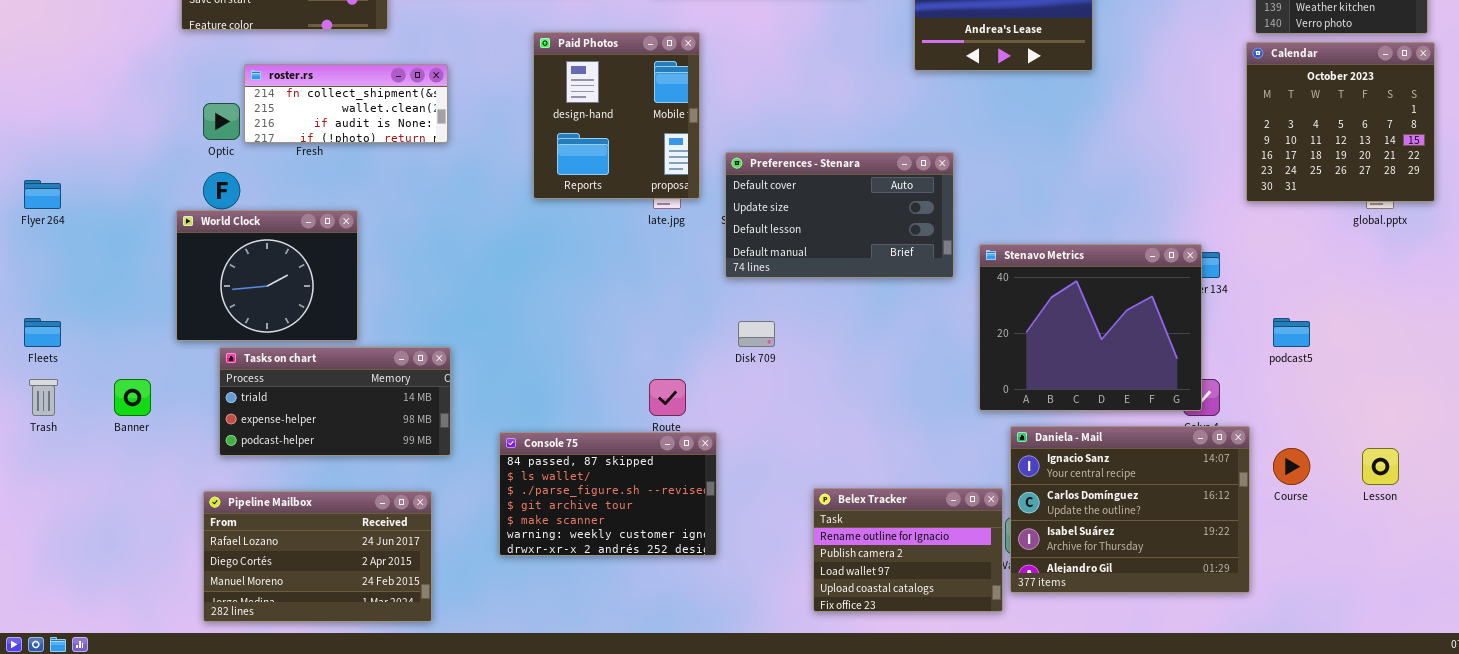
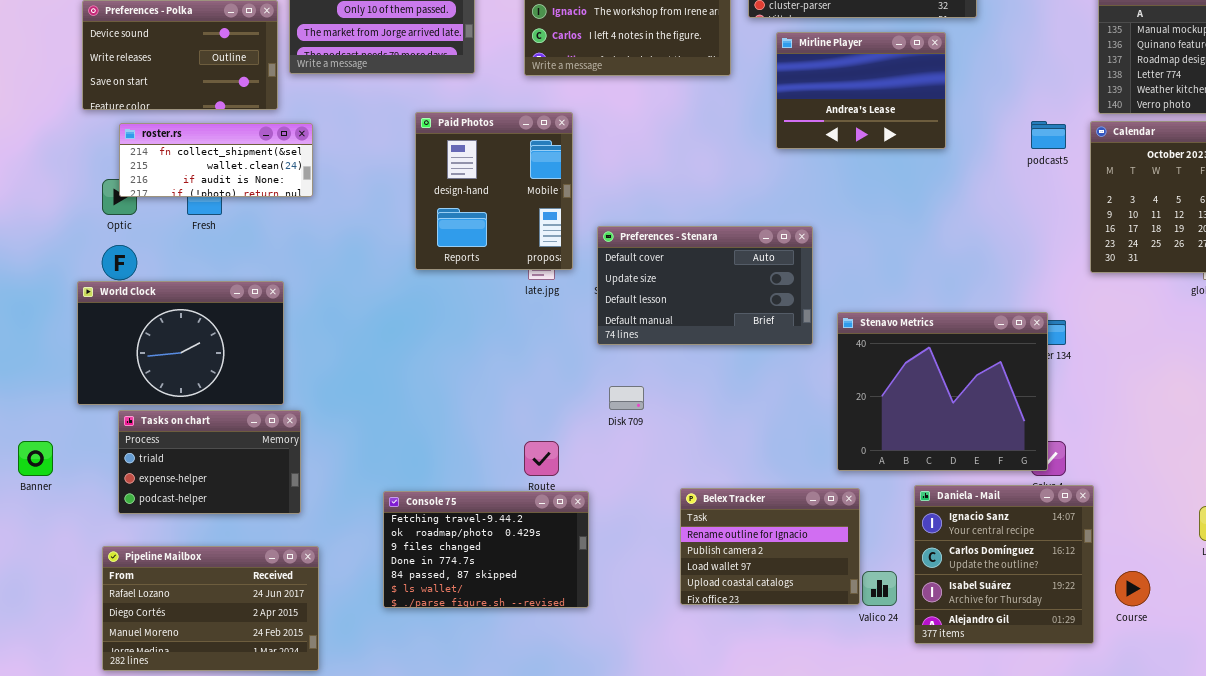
roster.rs: [244,64,448,143] -> [119,123,313,197], moved
World Clock: [176,210,358,341] -> [77,281,284,405], resized
podcast5: [1273,318,1310,347] -> [1031,121,1066,149], moved
Tasks on chart: [219,347,451,456] -> [118,410,301,514], resized
Daniela - Mail: [1010,426,1250,593] -> [914,485,1094,644], resized
Console 75: [499,432,717,556] -> [383,491,589,608], scrolled up 4 rows
Course: [1273,448,1310,485] -> [1115,571,1150,606], moved
Belex Tracker: [813,488,1003,612] -> [680,488,860,605], moved

